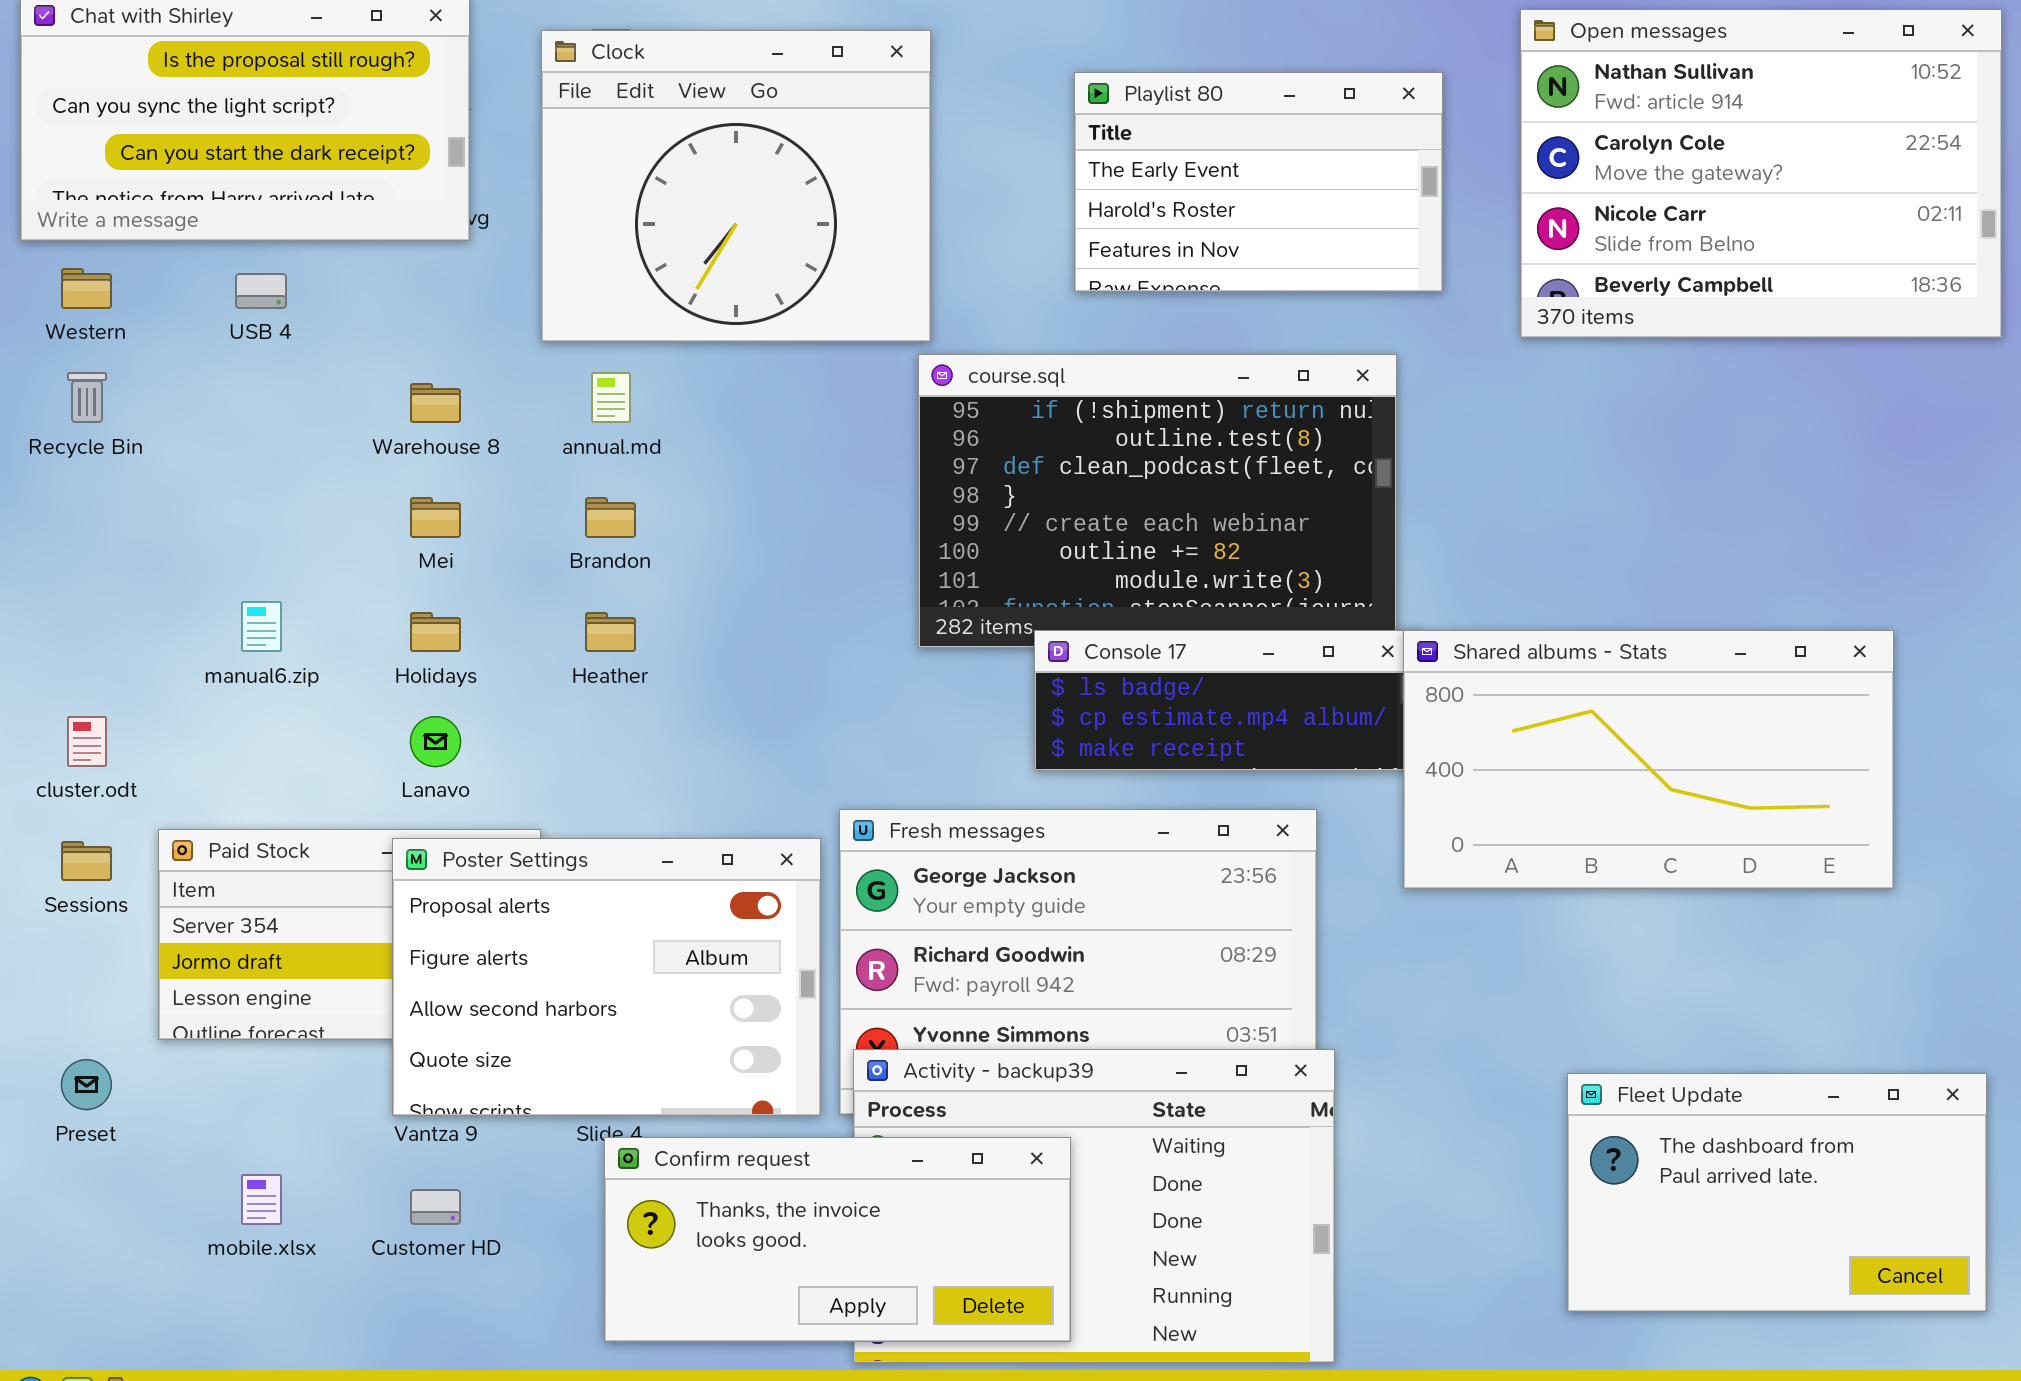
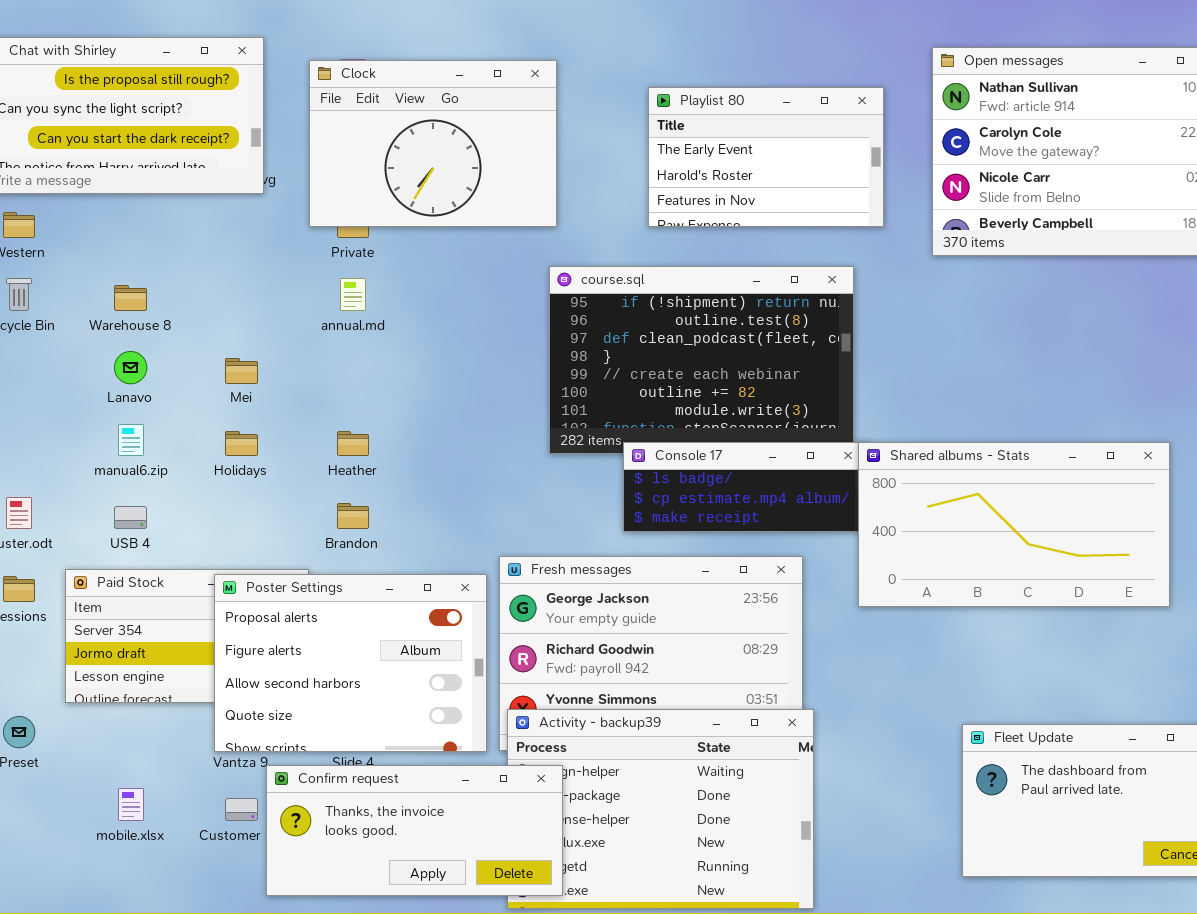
Clock: [541,30,931,342] -> [309,60,557,227], resized
USB 4: [235,273,287,309] -> [114,506,147,529], moved
Warehouse 8: [410,383,461,423] -> [114,285,147,311], moved
Brandon: [585,497,636,538] -> [337,503,369,529], moved
Lanavo: [410,716,461,767] -> [114,351,147,384], moved
Confirm request: [604,1137,1071,1342] -> [266,765,563,896], moved

